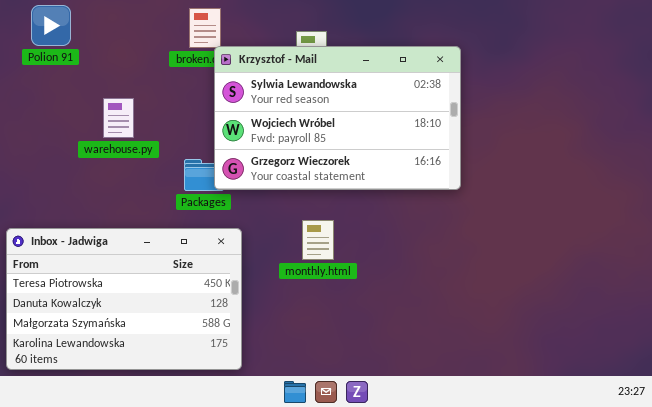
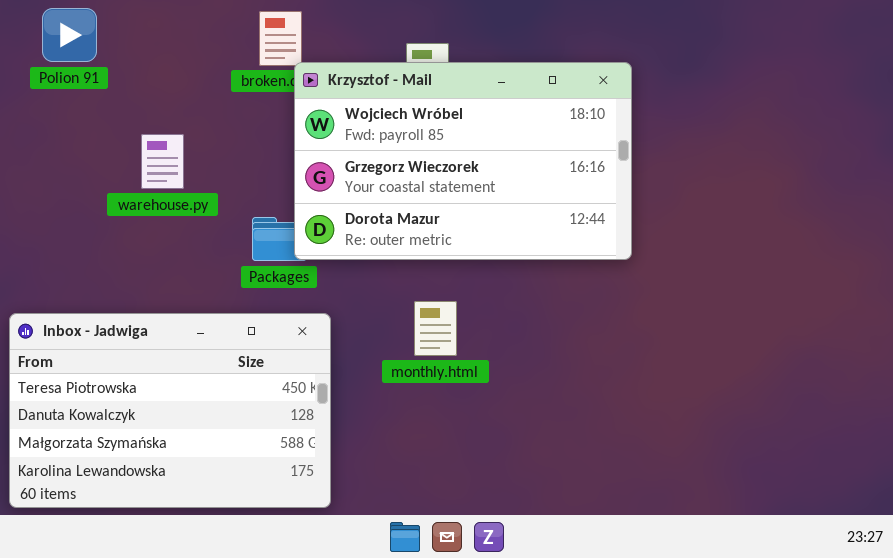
Krzysztof - Mail: [214,46,461,190] -> [294,62,632,260], scrolled down 1 row

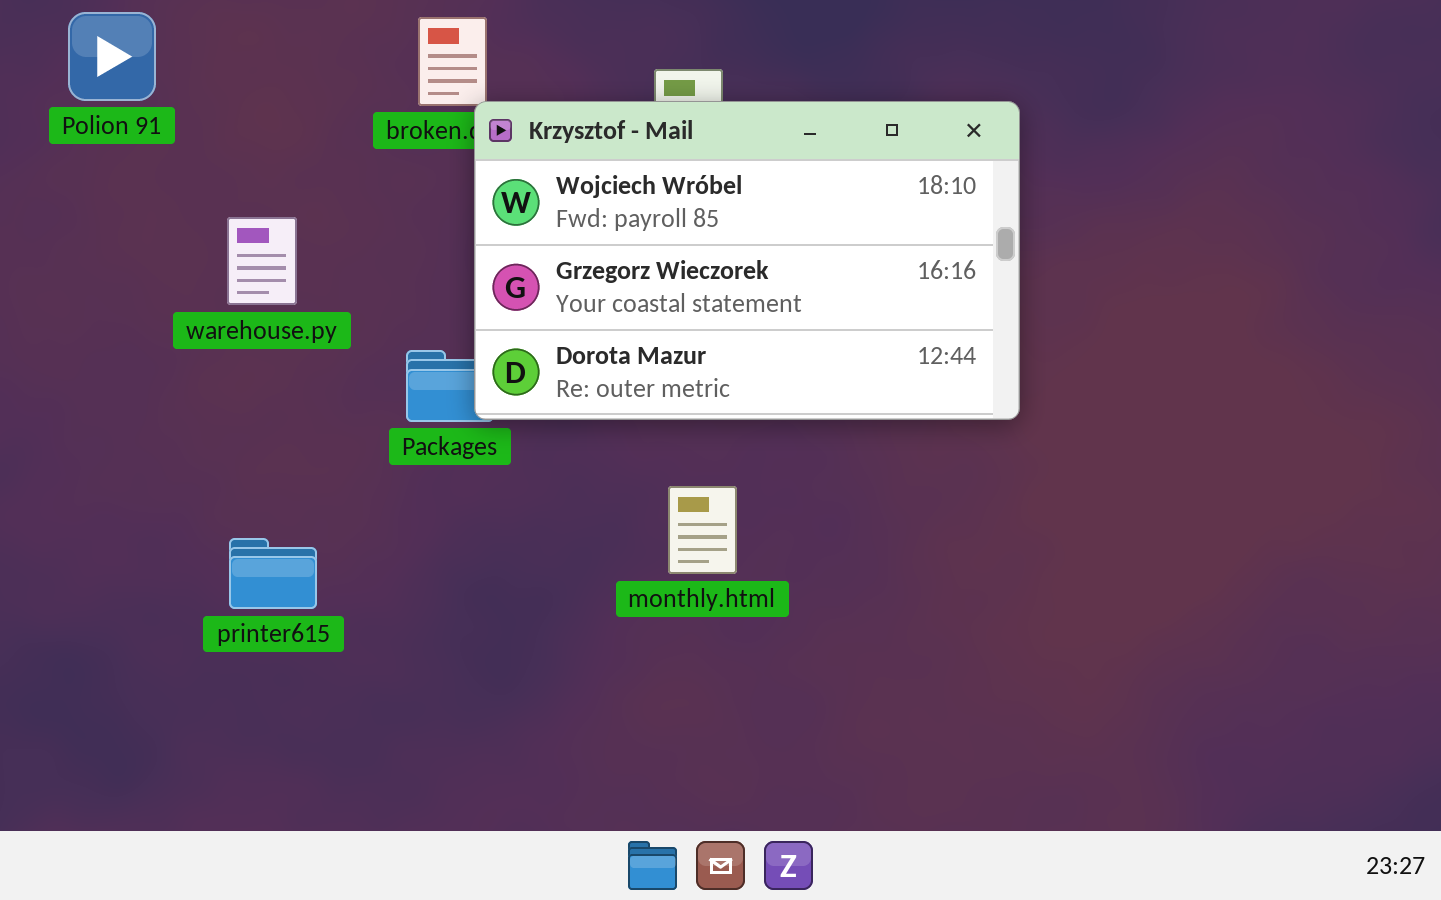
Inbox - Jadwiga: [9,313,331,508] -> none, closed

